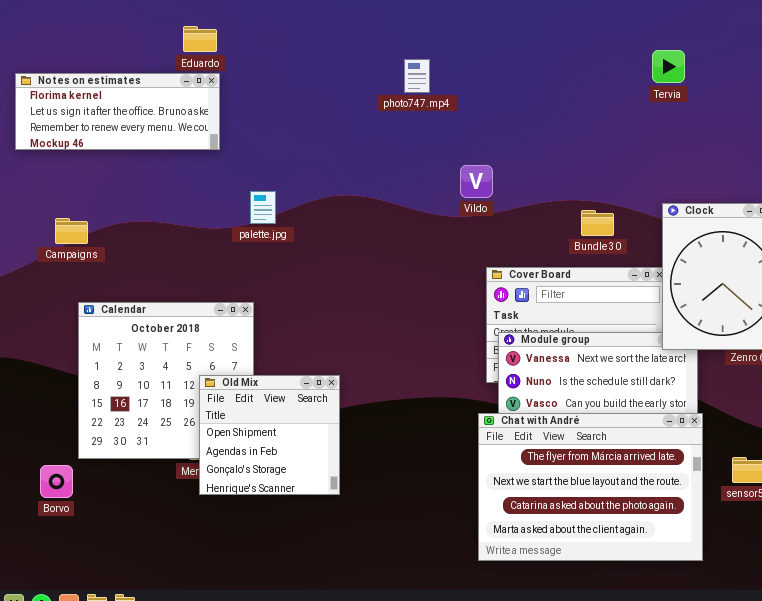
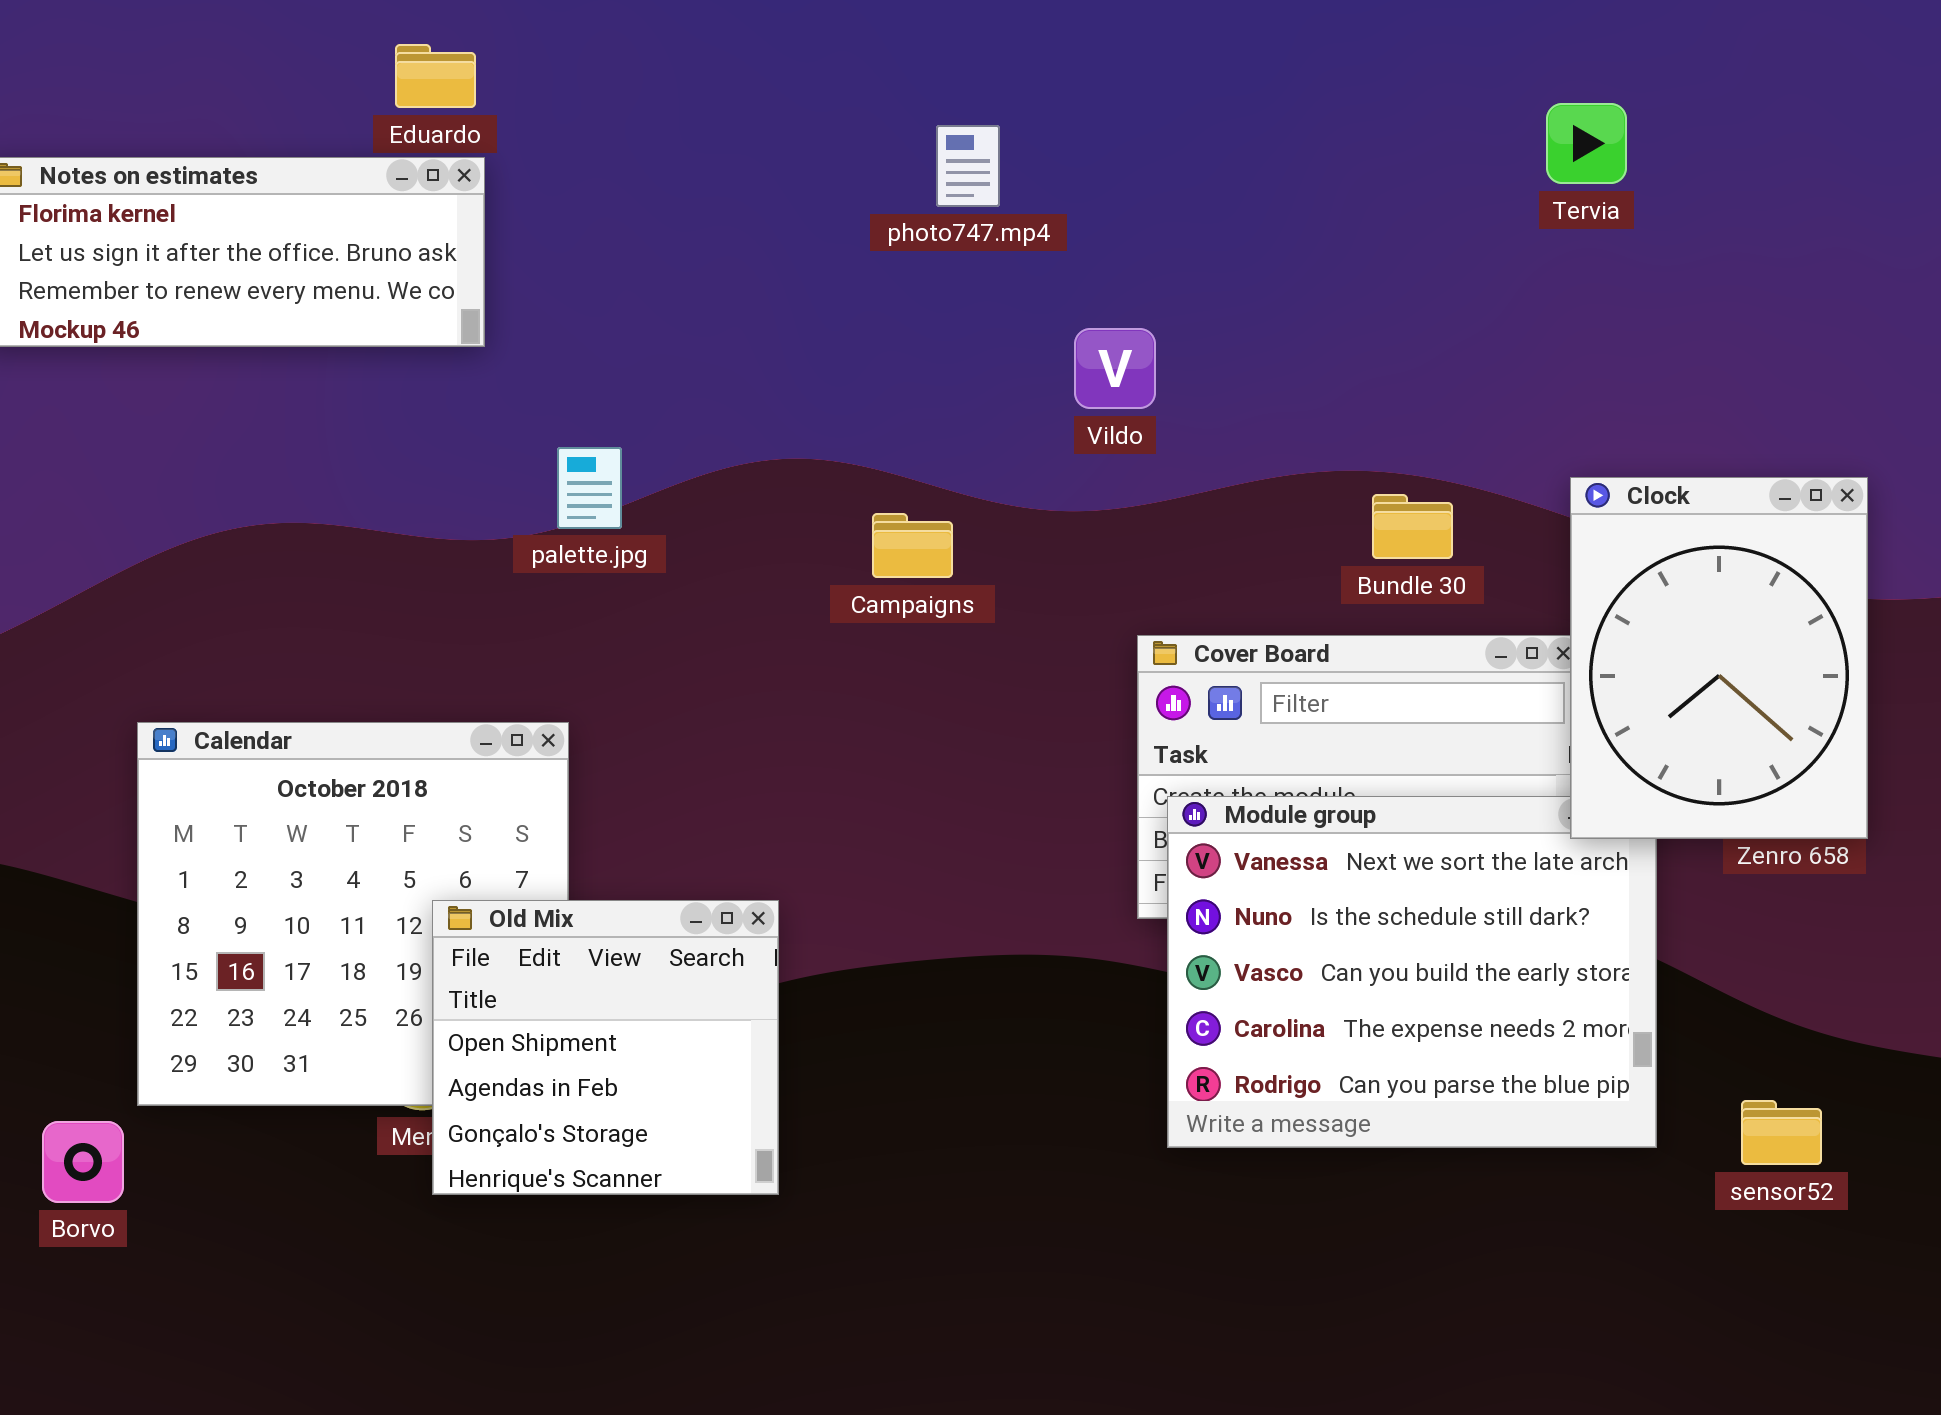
Vildo: [460,165,493,198] -> [1074,328,1156,409], moved
Campaigns: [55,218,88,244] -> [872,513,953,578], moved
Chat with André: [478,413,703,561] -> none, closed

